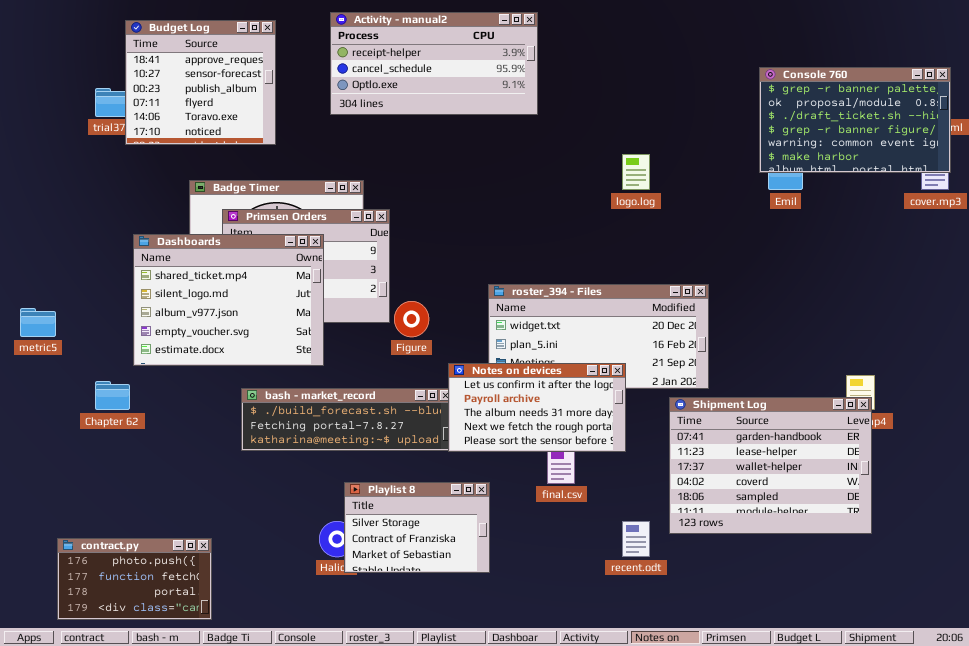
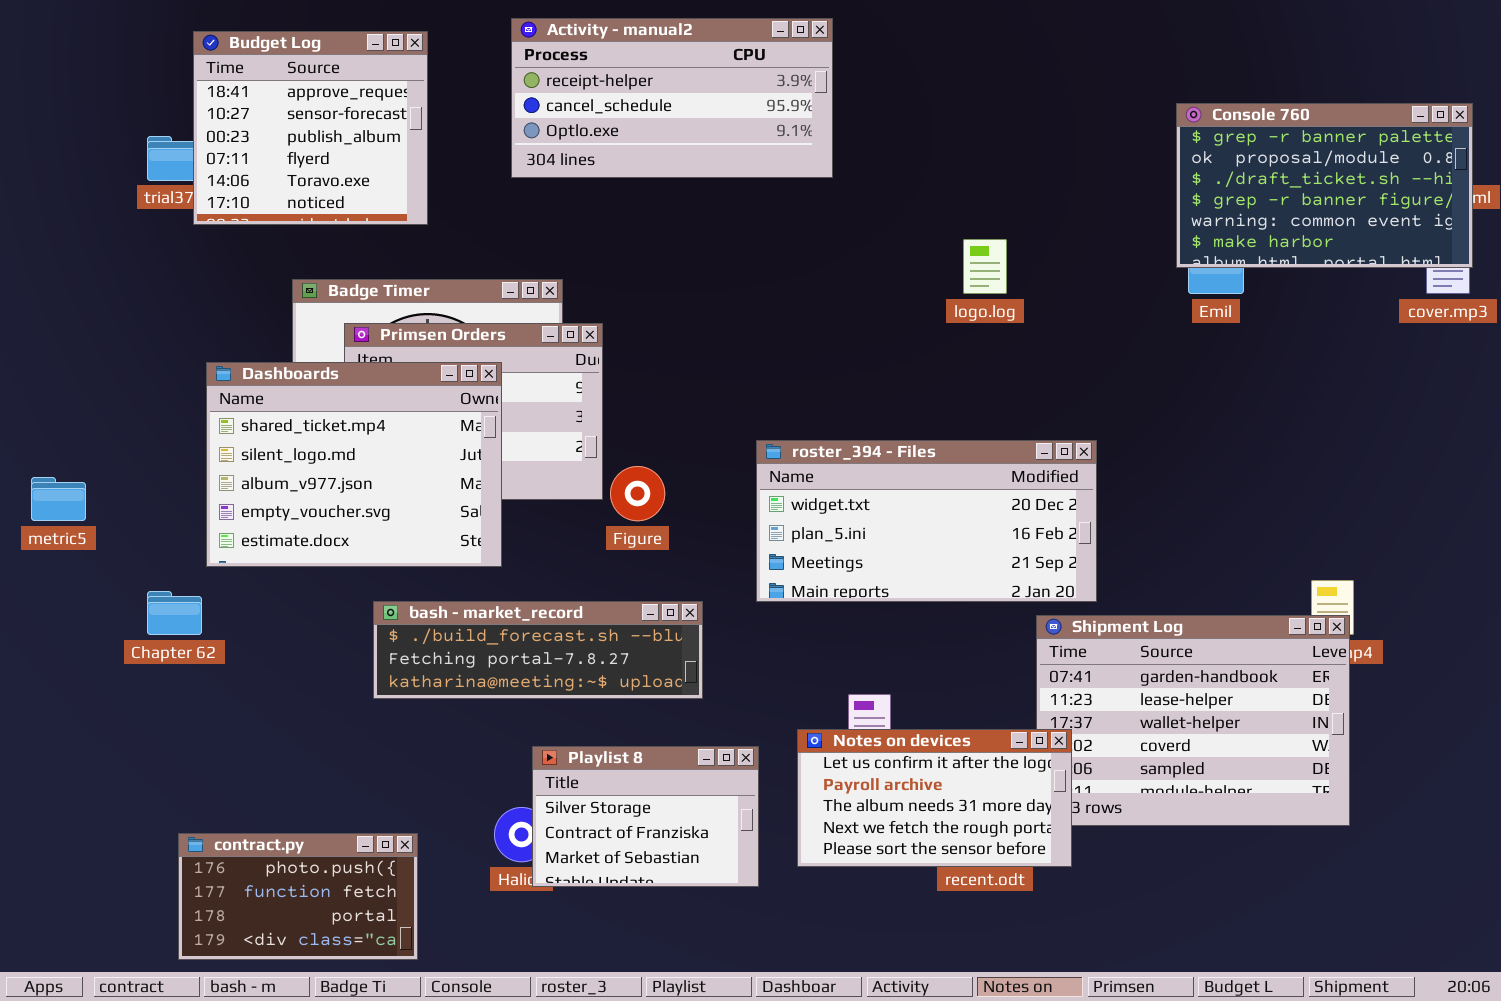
Notes on devices: [448,363,626,452] -> [797,729,1072,867], moved
contract.py: [57,538,212,620] -> [178,833,418,960], moved

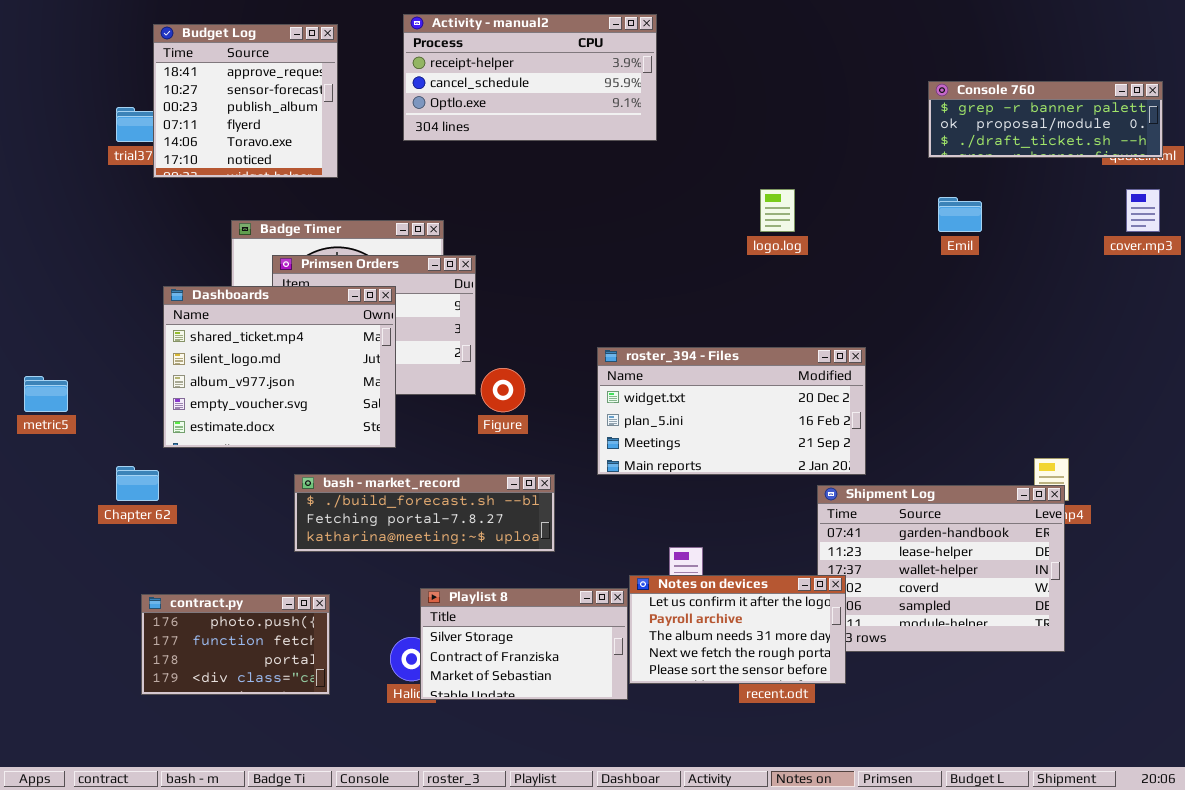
Console 760: [1176,103,1473,268] -> [928,81,1163,158], resized
Playlist 8: [532,746,759,887] -> [420,588,628,700], resized
contract.py: [178,833,418,960] -> [141,594,330,695], moved

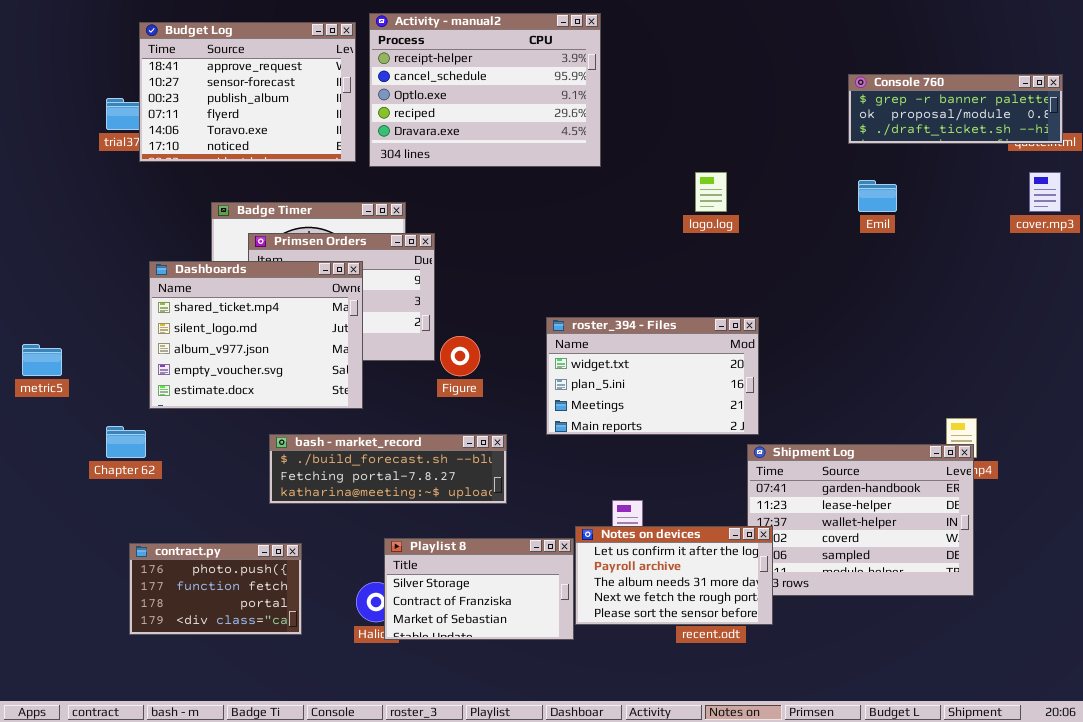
Activity - manual2: [403,14,657,141] -> [369,13,601,167], resized
Budget Log: [153,24,338,178] -> [139,22,356,162], resized
roster_394 - Files: [597,347,866,475] -> [546,317,759,435], resized

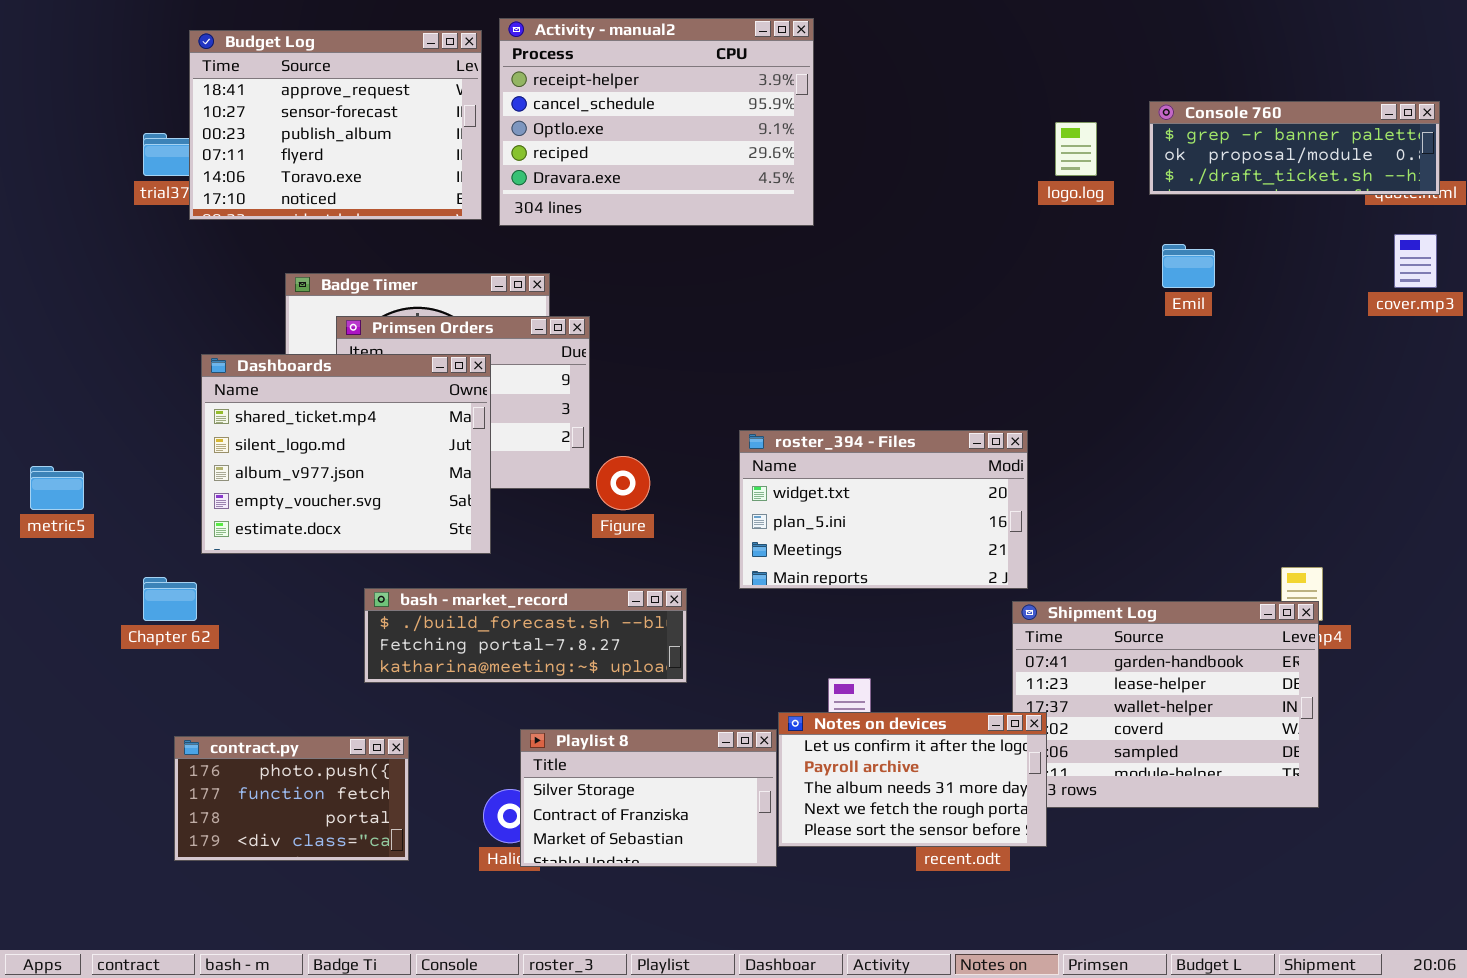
logo.log: [695,172,727,212] -> [1055,122,1097,176], moved

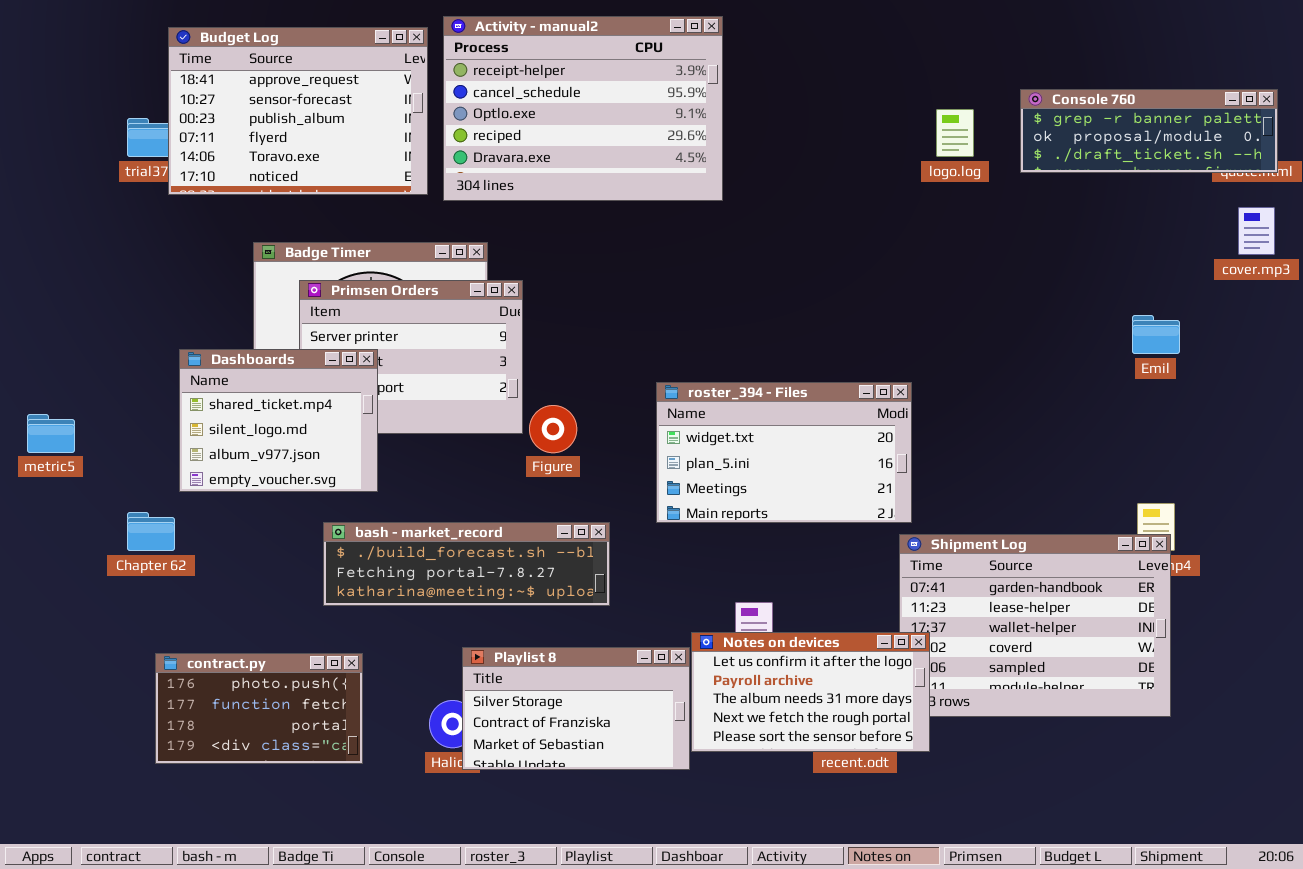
Emil: [1162,244,1215,288] -> [1132,315,1180,354], moved
Dashboards: [201,354,491,554] -> [179,349,378,492], resized

